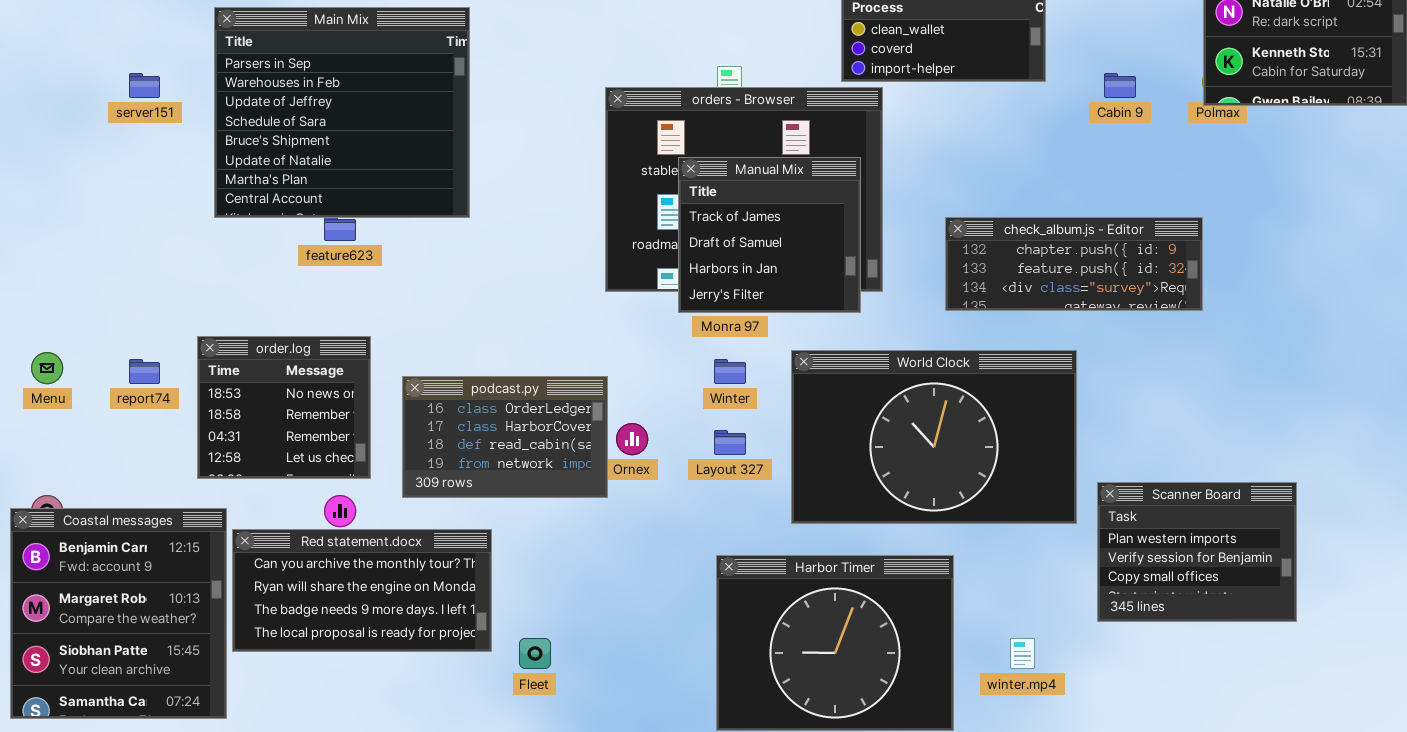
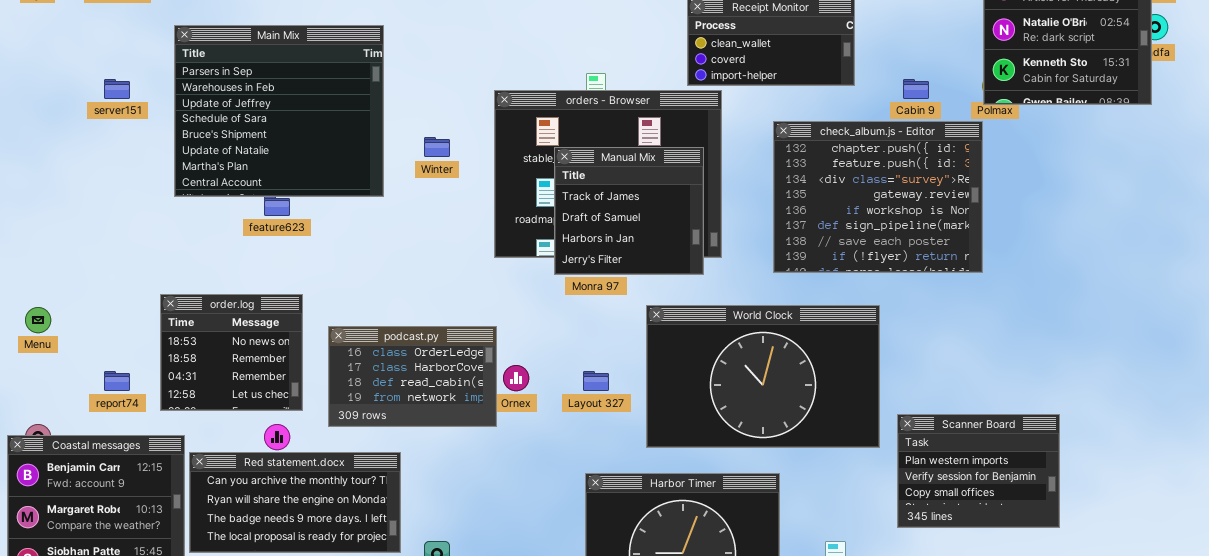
check_album.js - Editor: [945,217,1203,311] -> [773,121,983,273], resized
report74: [129,359,160,384] -> [104,371,130,391], moved
Winter: [714,359,746,384] -> [424,137,450,157], moved

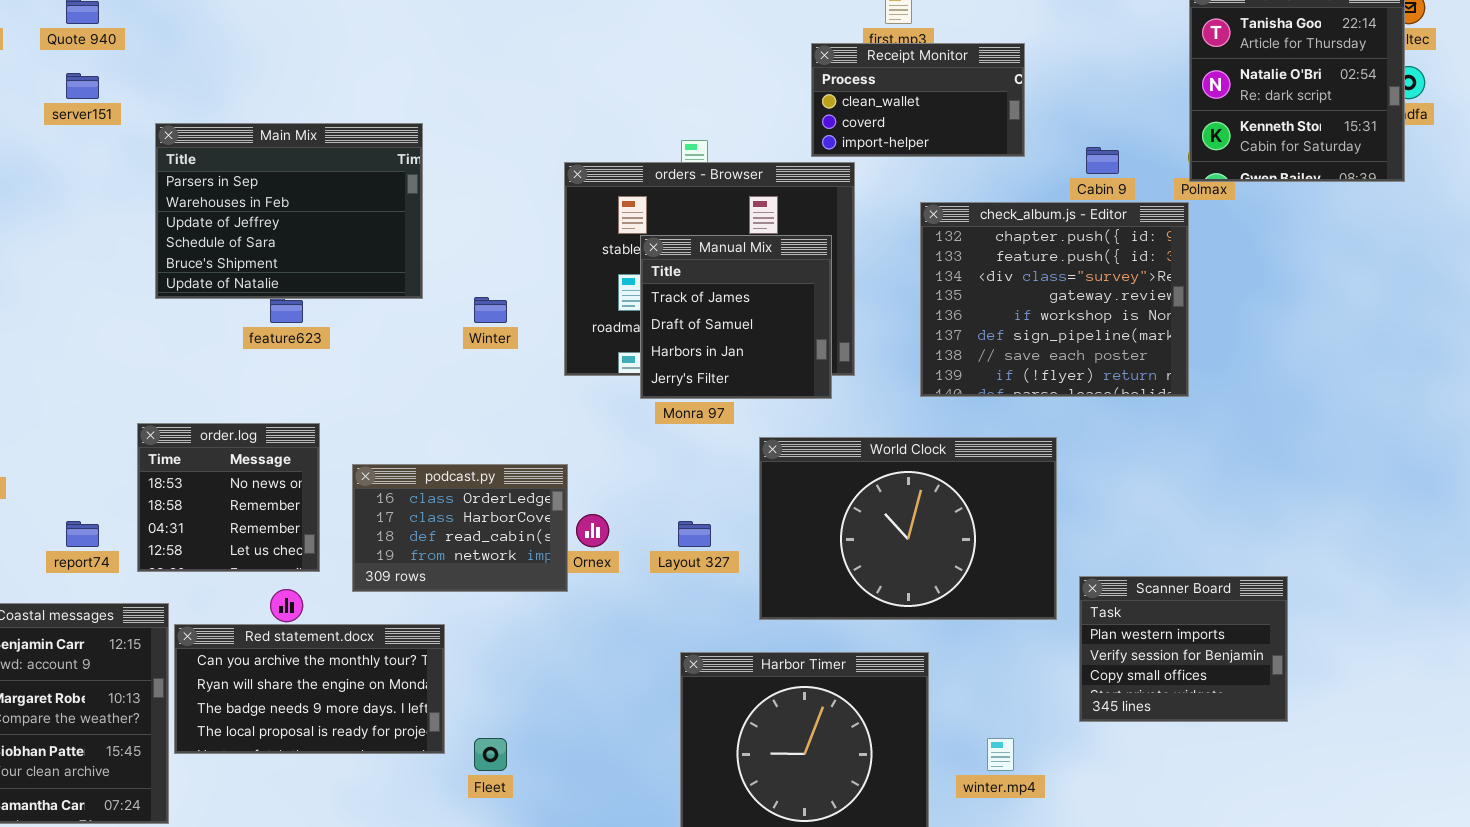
Main Mix: [174,25,384,197] -> [155,123,423,299], resized
server151: [104,79,130,99] -> [66,73,99,99], moved
Winter: [424,137,450,157] -> [474,297,507,323], moved

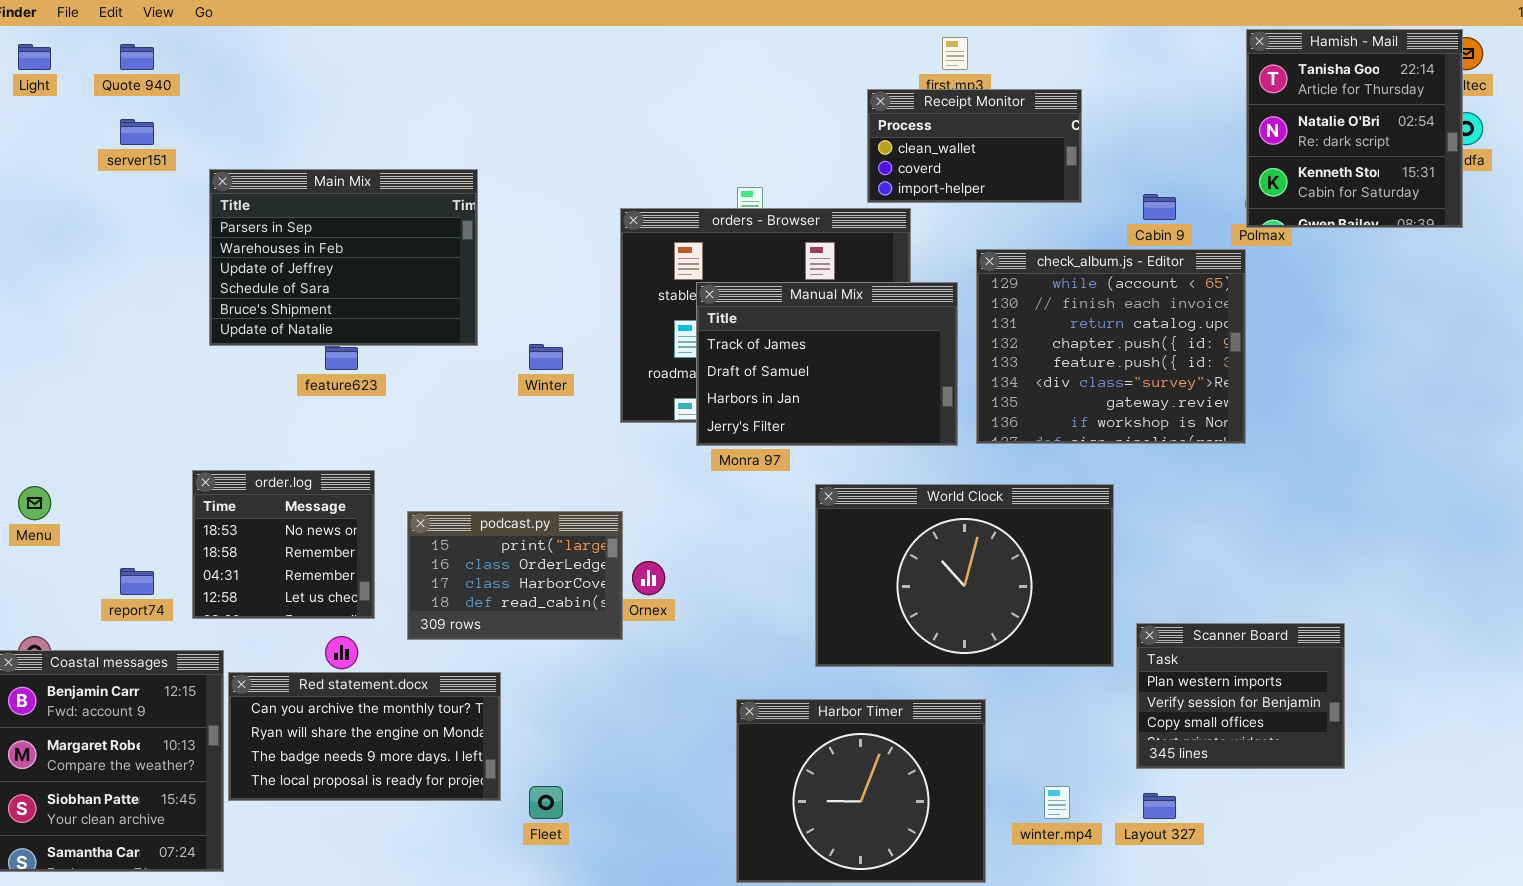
check_album.js - Editor: [920,202,1189,397] -> [976,249,1246,444], scrolled up 3 rows
Manual Mix: [640,235,832,399] -> [696,282,958,446], resized
podcast.py: [352,464,568,592] -> [407,511,623,640], scrolled up 1 row
Layout 327: [678,521,711,547] -> [1143,793,1176,819], moved

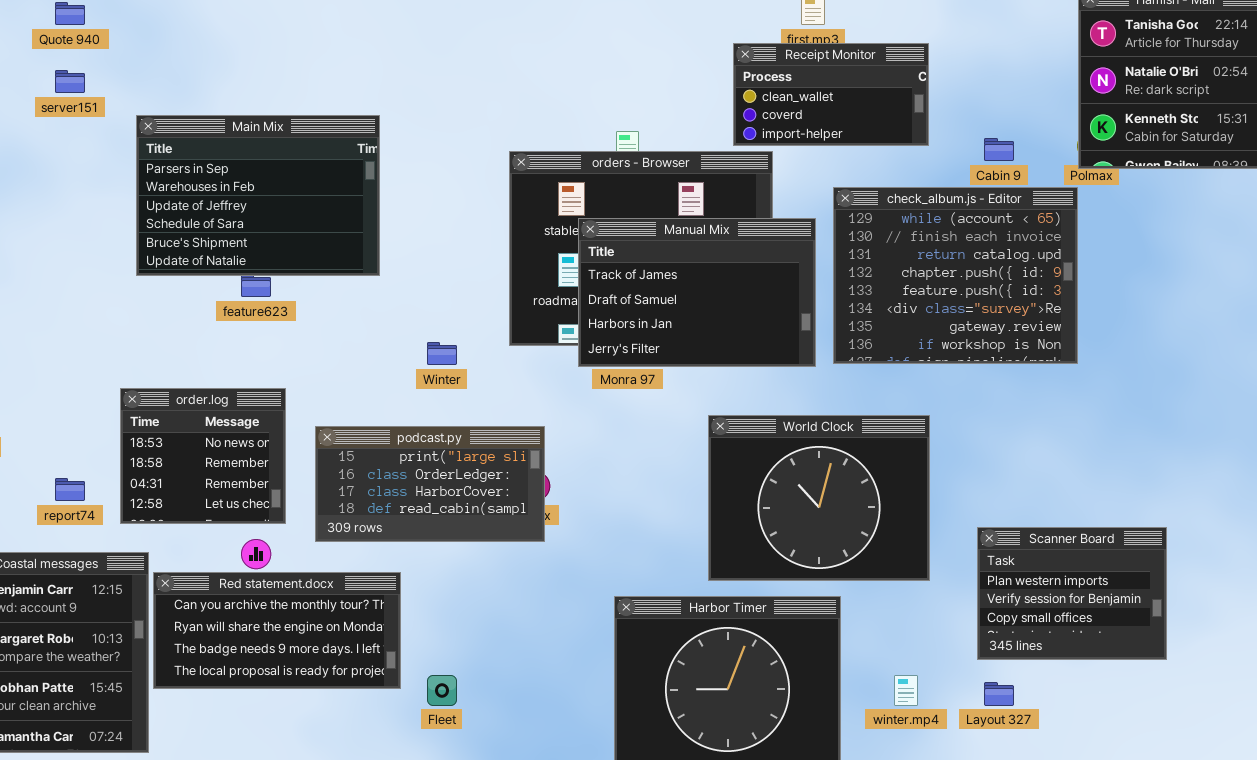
Winter: [529,344,563,370] -> [427,342,457,365], moved
World Clock: [815,484,1114,667] -> [708,415,930,581], moved, resized
podcast.py: [407,511,623,640] -> [315,426,545,542], resized

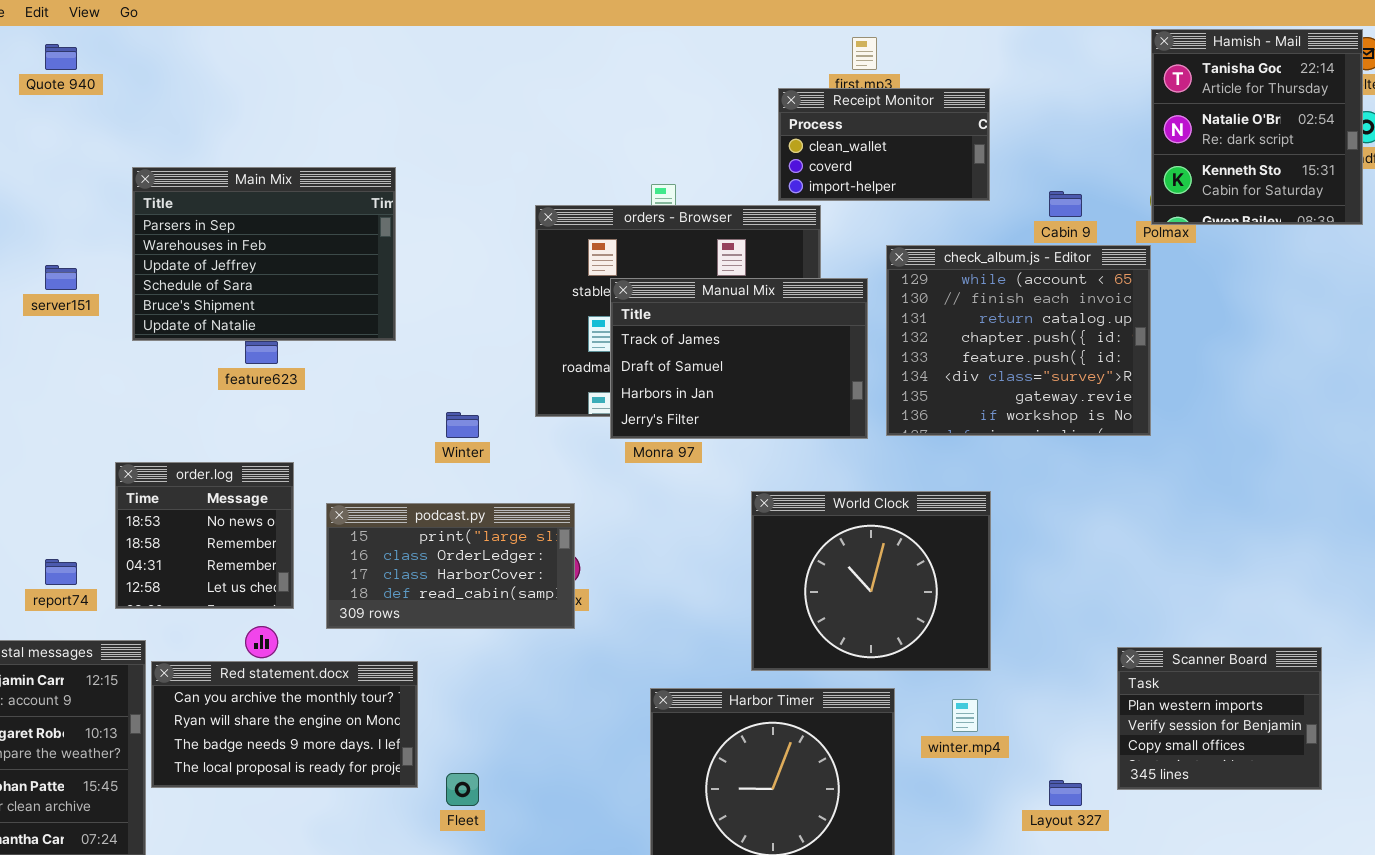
server151: [55,70,85,93] -> [45,265,77,290], moved
Scanner Board: [977,527,1167,660] -> [1117,647,1322,790], moved
winter.mp4: [894,675,918,706] -> [952,699,978,732], moved

